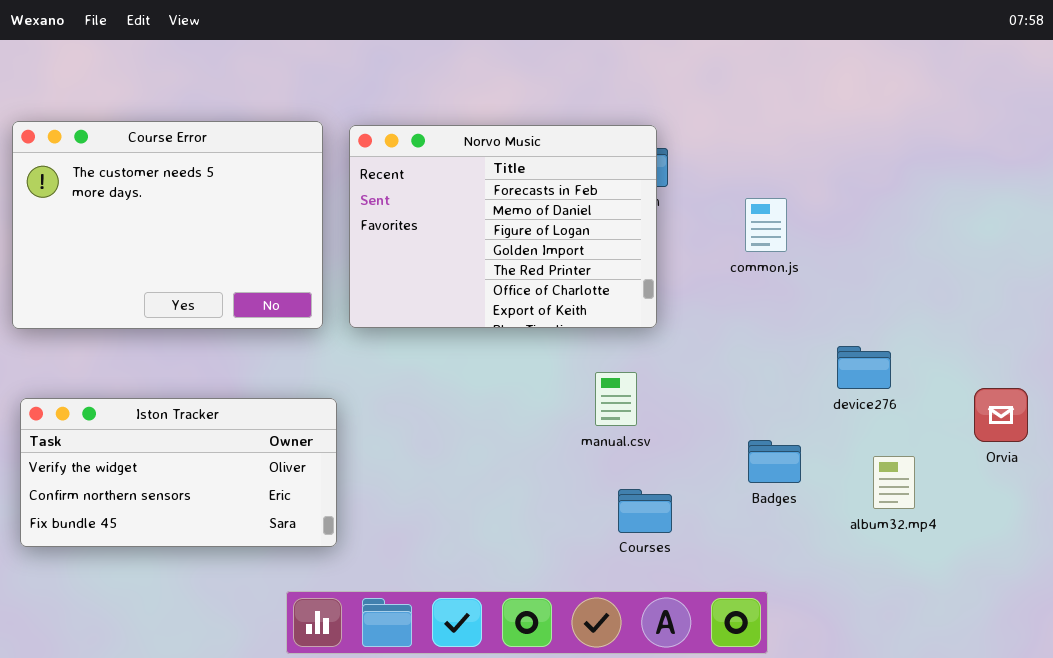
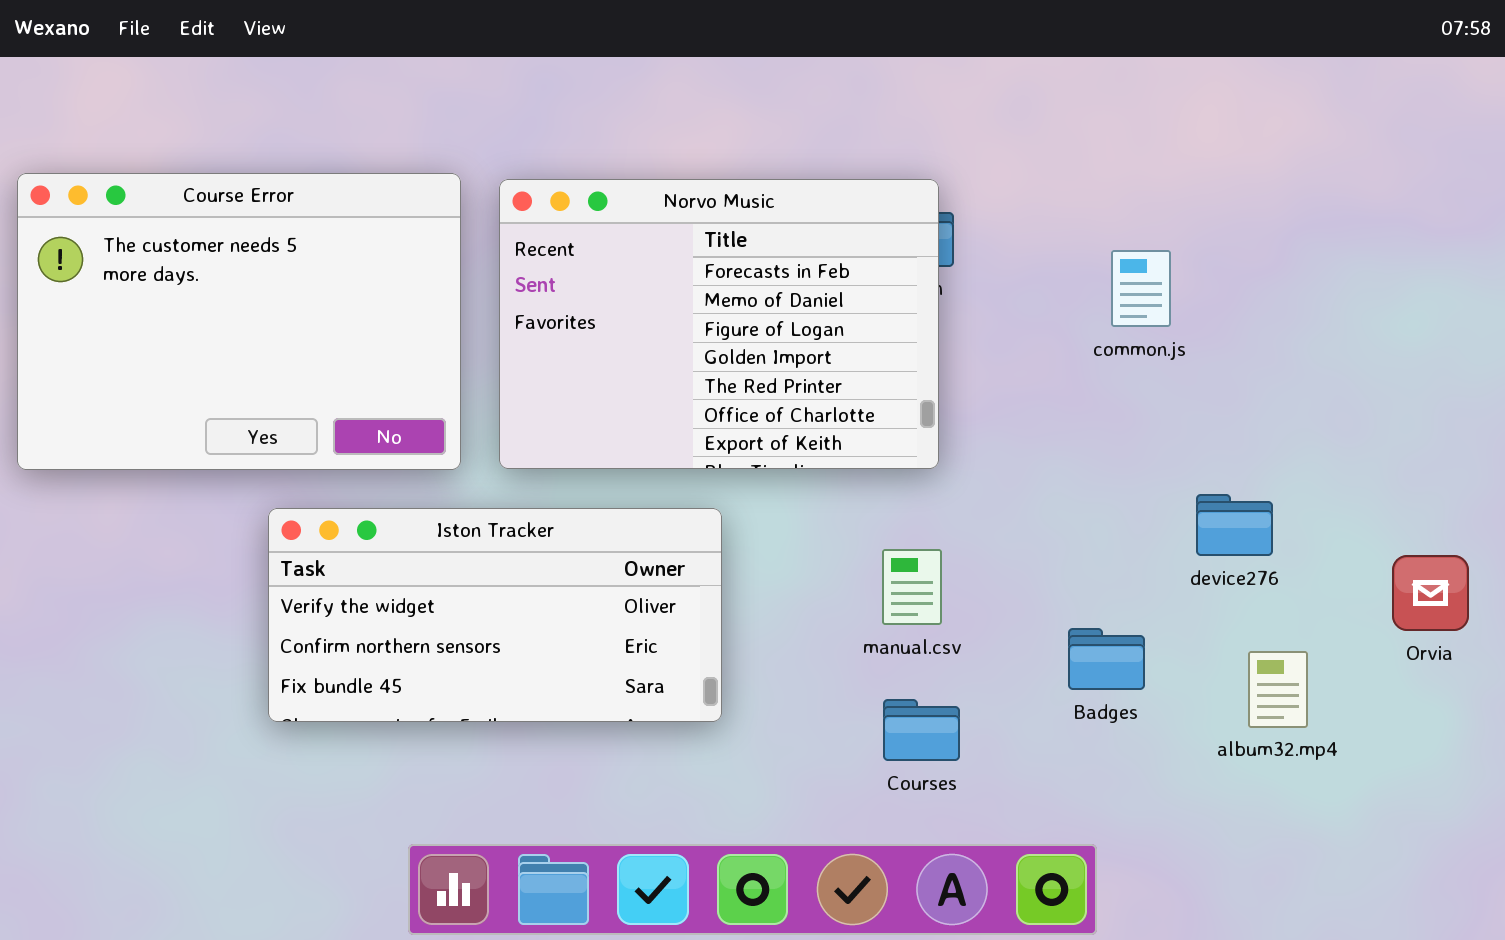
common.js: [745,198,787,252] -> [1111,250,1171,327], moved
manual.csv: [595,372,637,426] -> [882,549,942,625], moved
Iston Tracker: [20,398,337,547] -> [268,508,722,722], moved

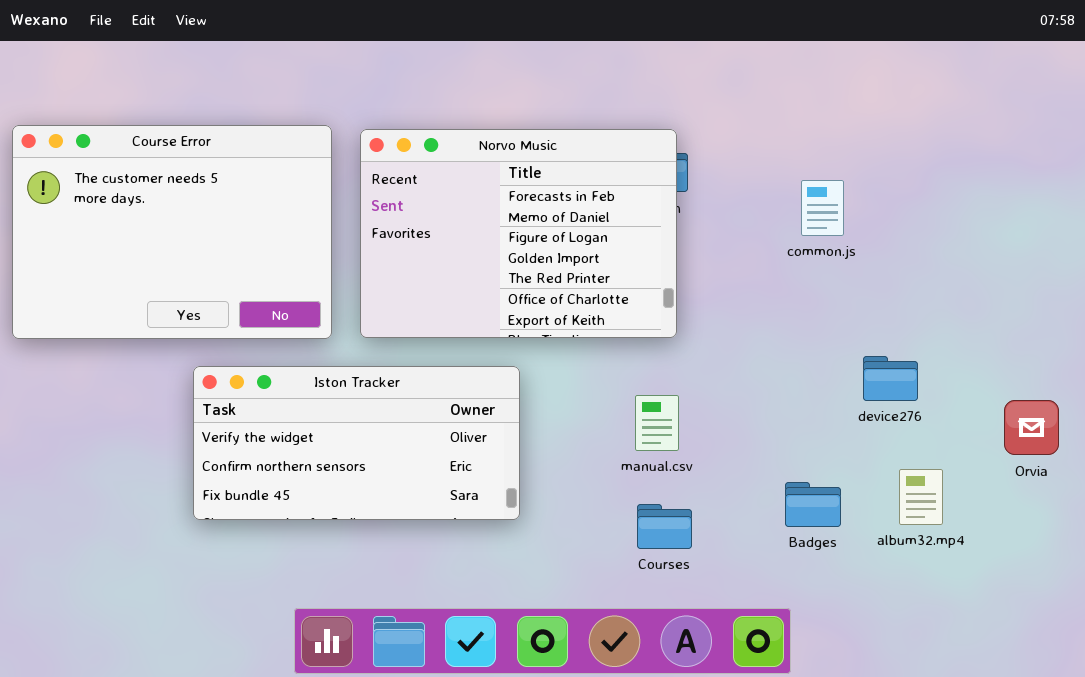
Badges: [1068,628,1145,690] -> [785,482,841,527], moved

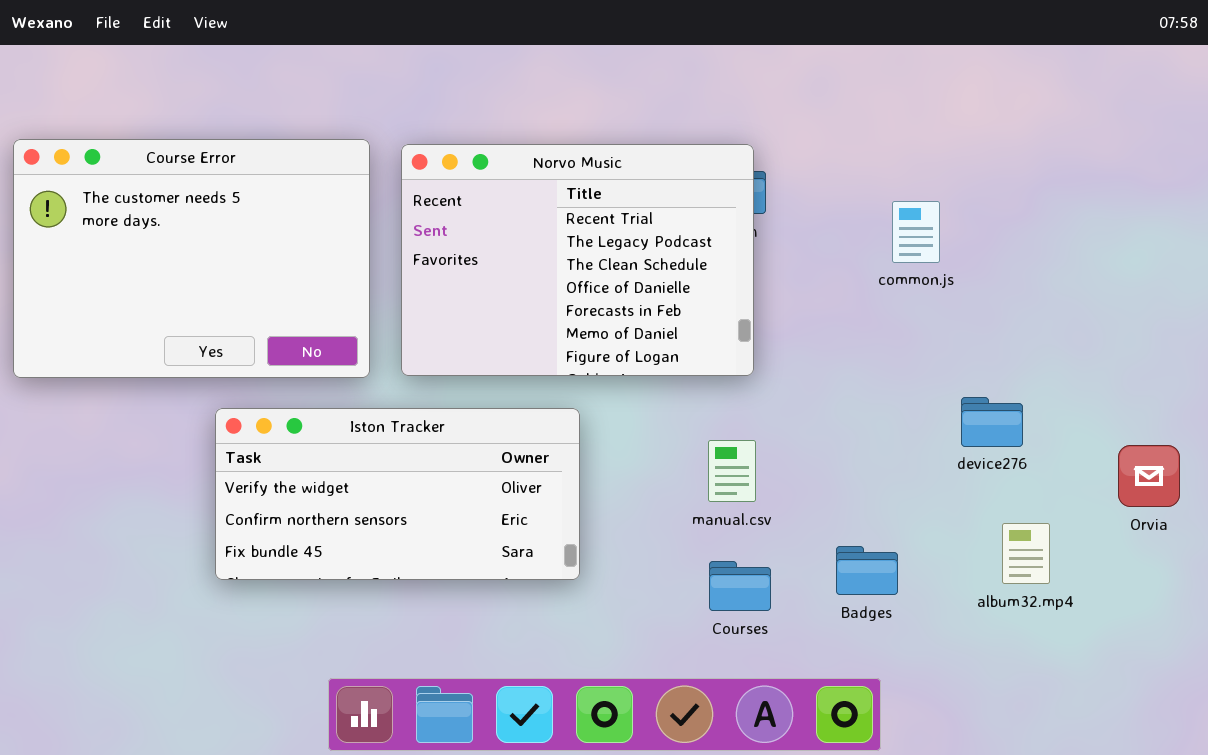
Norvo Music: [360,129,677,338] -> [401,144,754,376], scrolled up 4 rows
Badges: [785,482,841,527] -> [836,546,898,595], moved

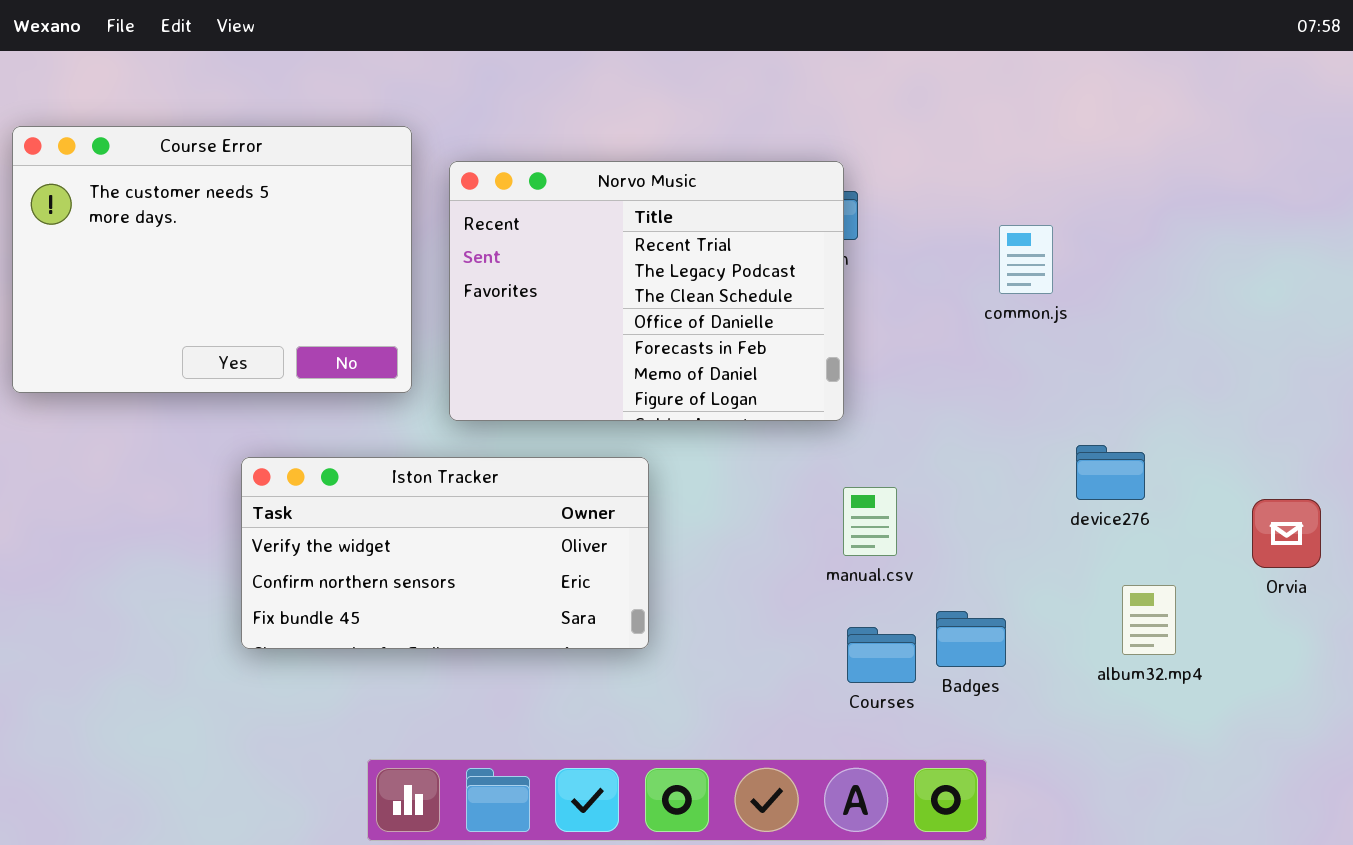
Course Error: [13,139,370,378] -> [12,126,412,393], moved
manual.csv: [708,440,756,502] -> [843,487,897,556], moved
Courses: [709,561,771,611] -> [847,627,916,683], moved

